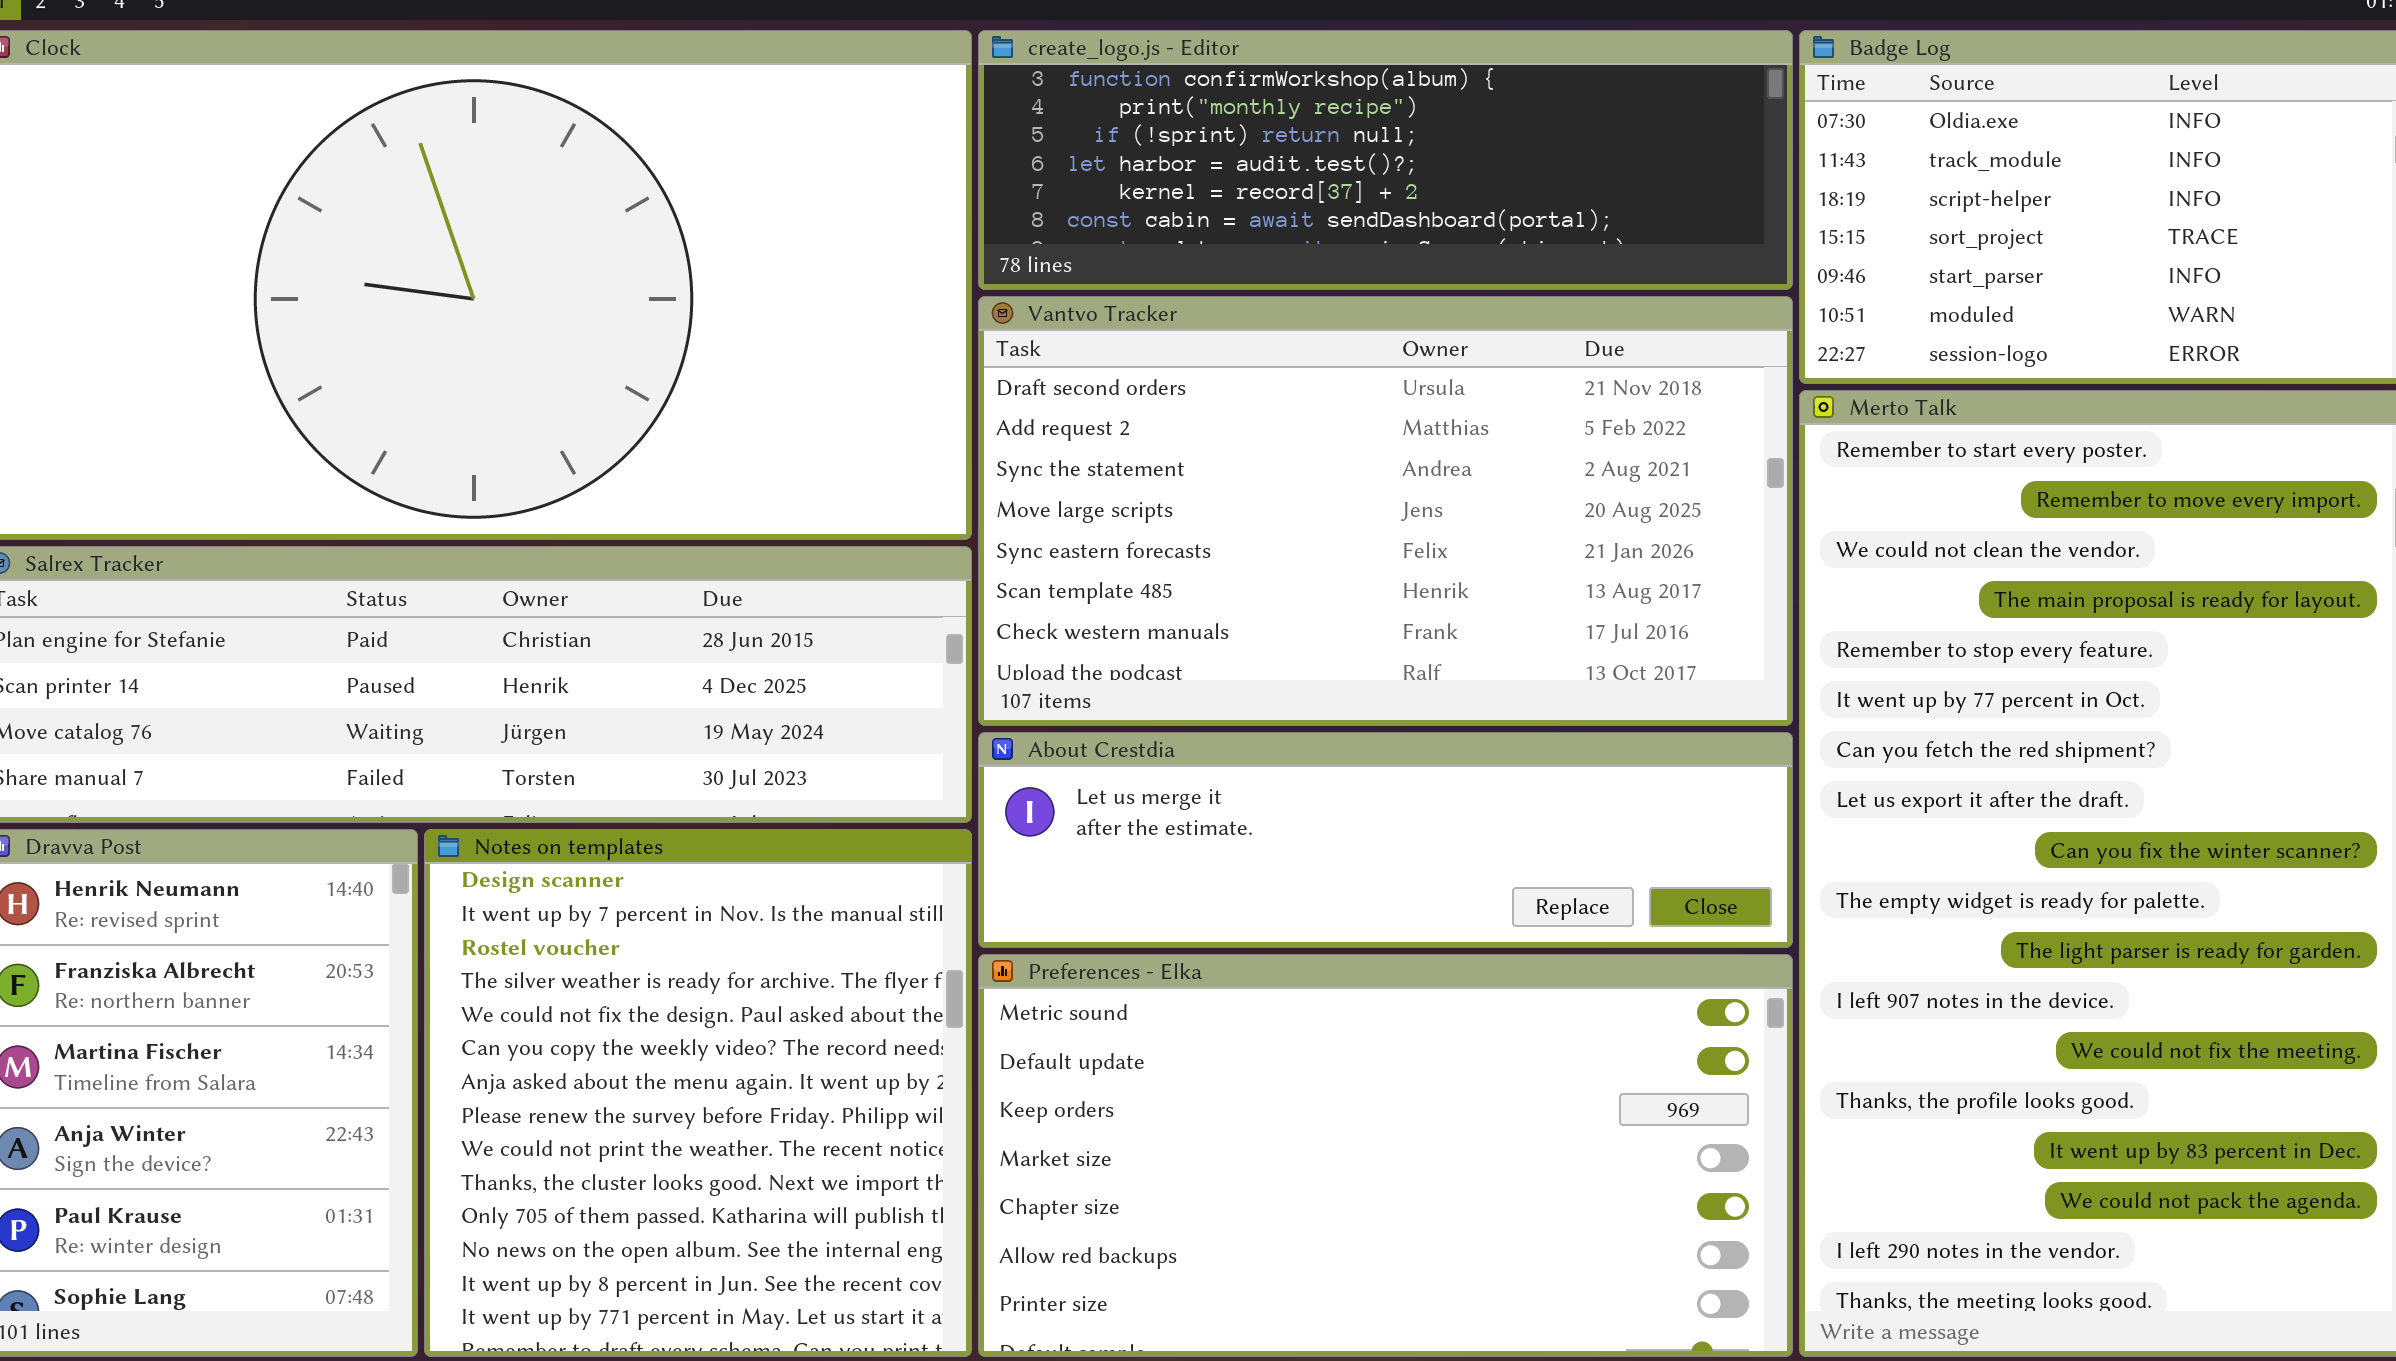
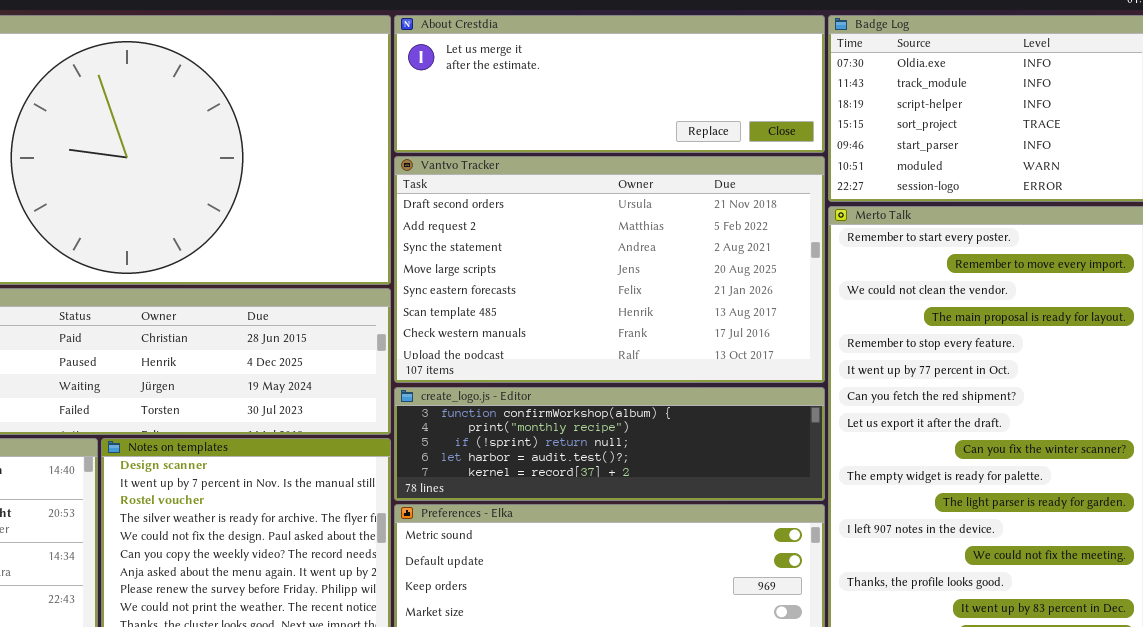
create_logo.js - Editor: [978,30,1793,290] -> [394,387,825,501], moved, resized
About Crestdia: [978,732,1793,948] -> [394,15,825,153], moved, resized

